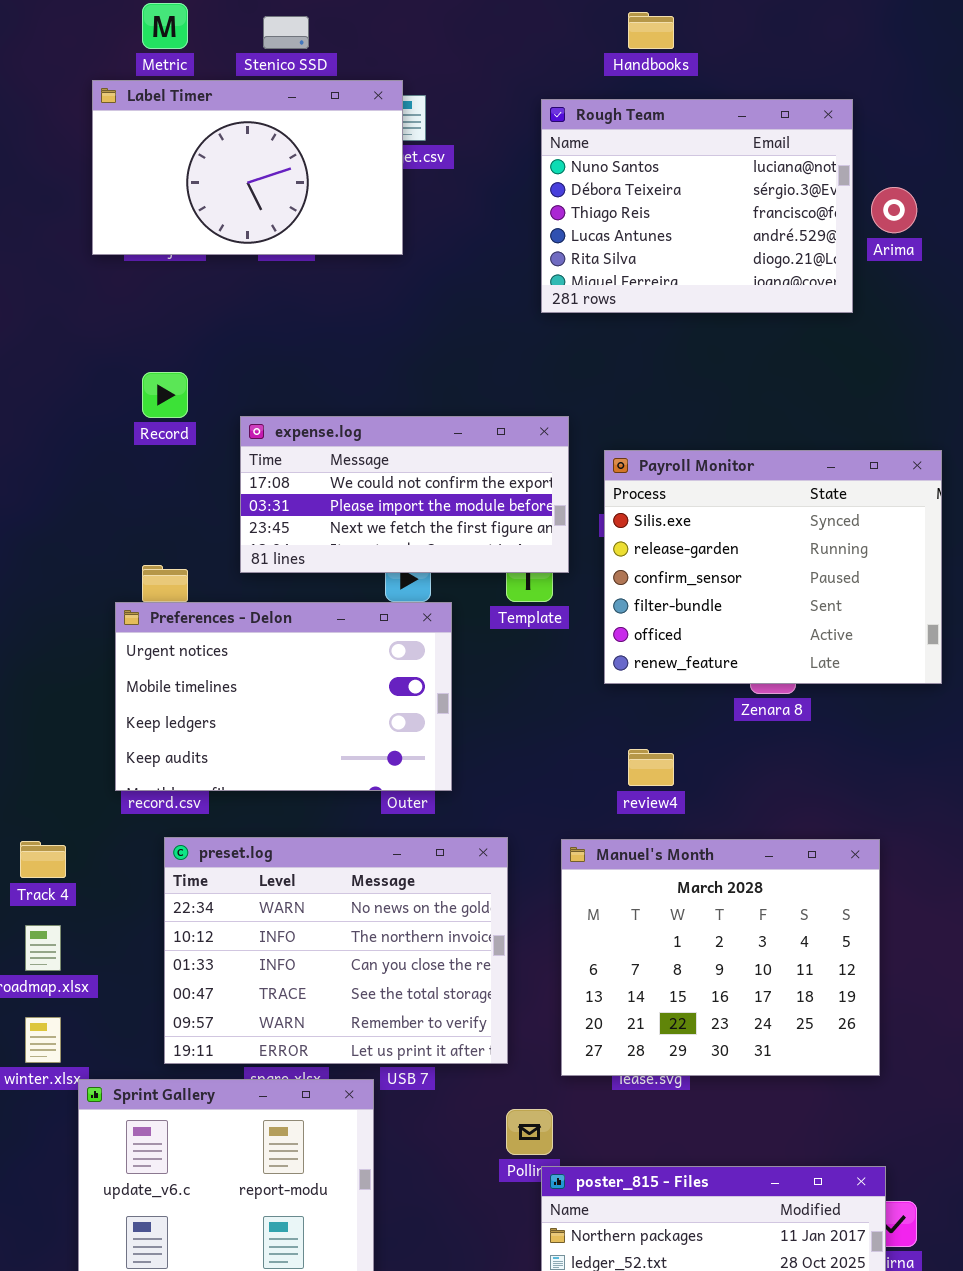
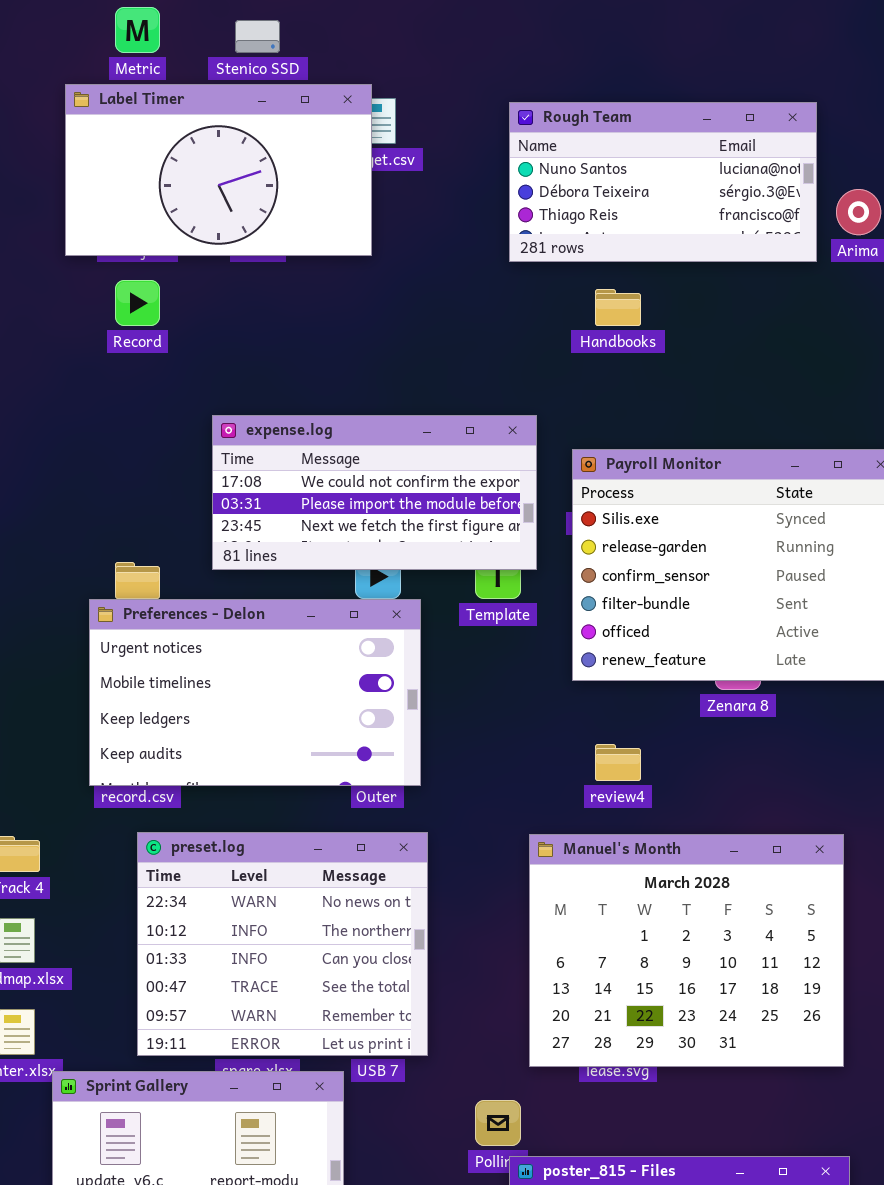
Handbooks: [628,12,674,49] -> [595,289,641,326], moved
Rough Team: [541,99,853,313] -> [509,102,817,262], resized
Record: [142,372,188,418] -> [115,280,160,326], moved
preset.log: [164,837,508,1064] -> [137,832,428,1056], resized

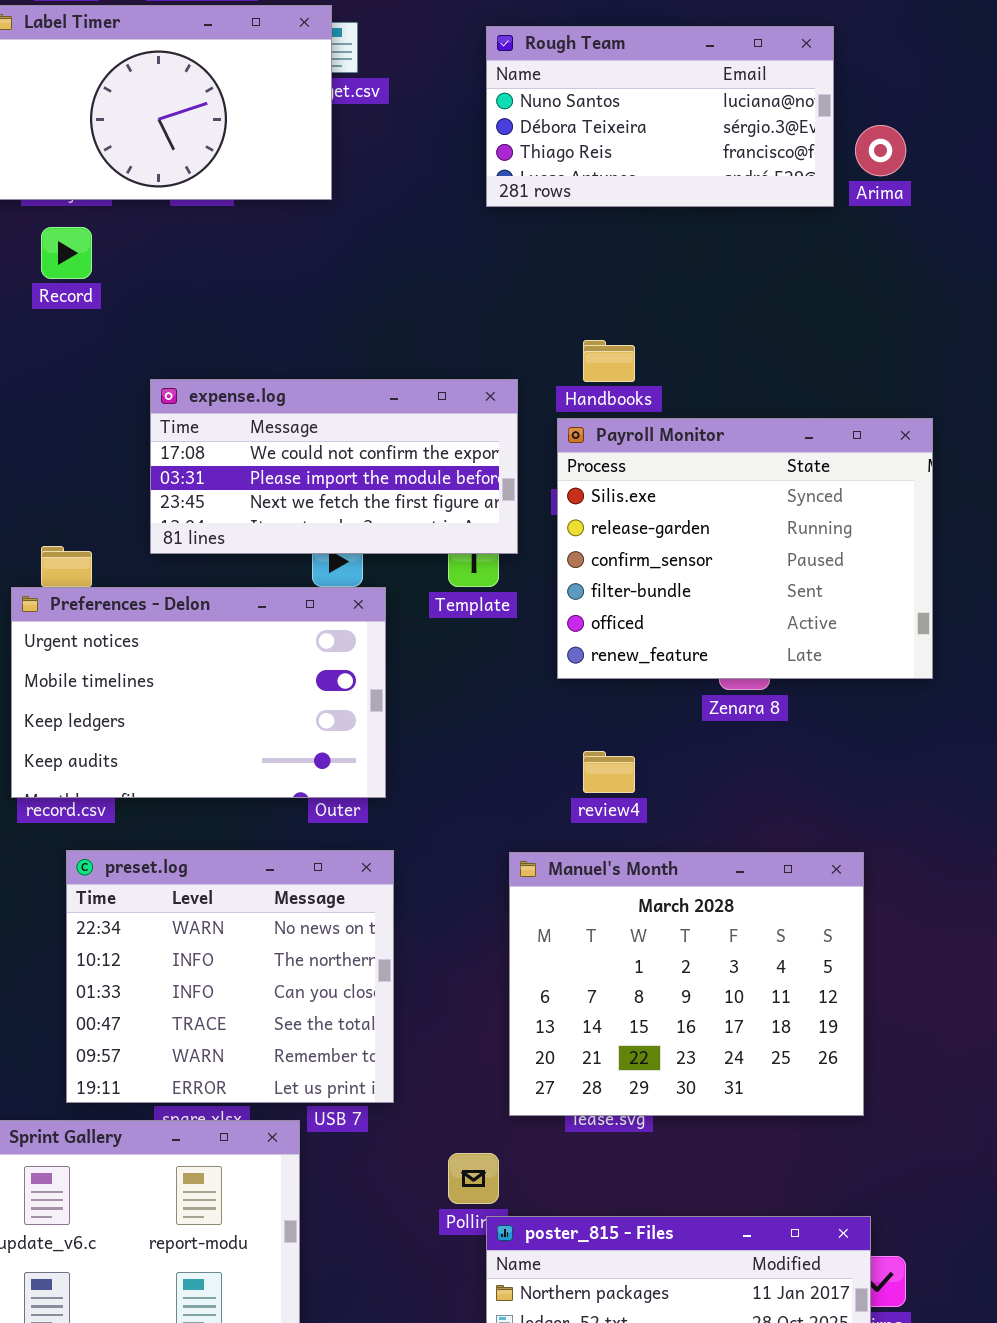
Handbooks: [595,289,641,326] -> [583,340,635,382], moved

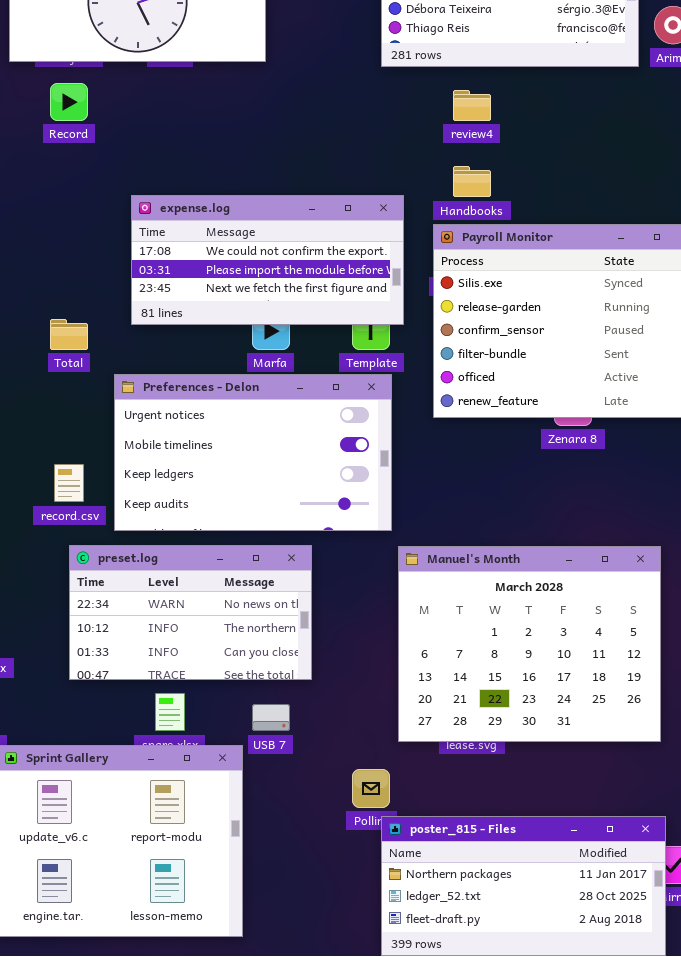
Preferences - Delon: [11,587,386,798] -> [114,374,392,531], moved
review4: [583,751,635,793] -> [453,90,491,121], moved
preset.log: [66,850,394,1103] -> [69,545,312,680], resized

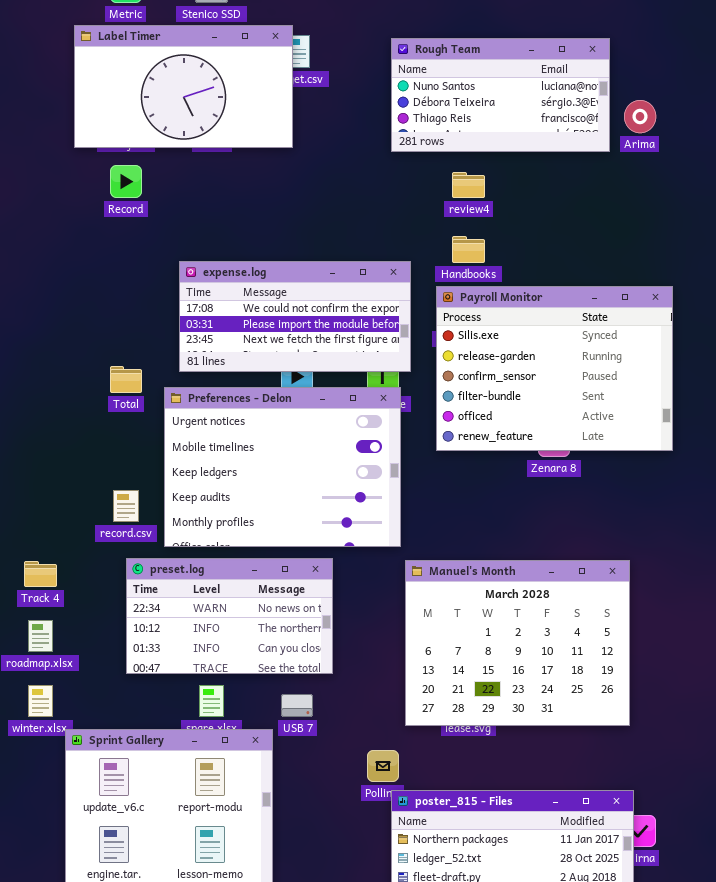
Preferences - Delon: [114,374,392,531] -> [164,387,401,547], resized

